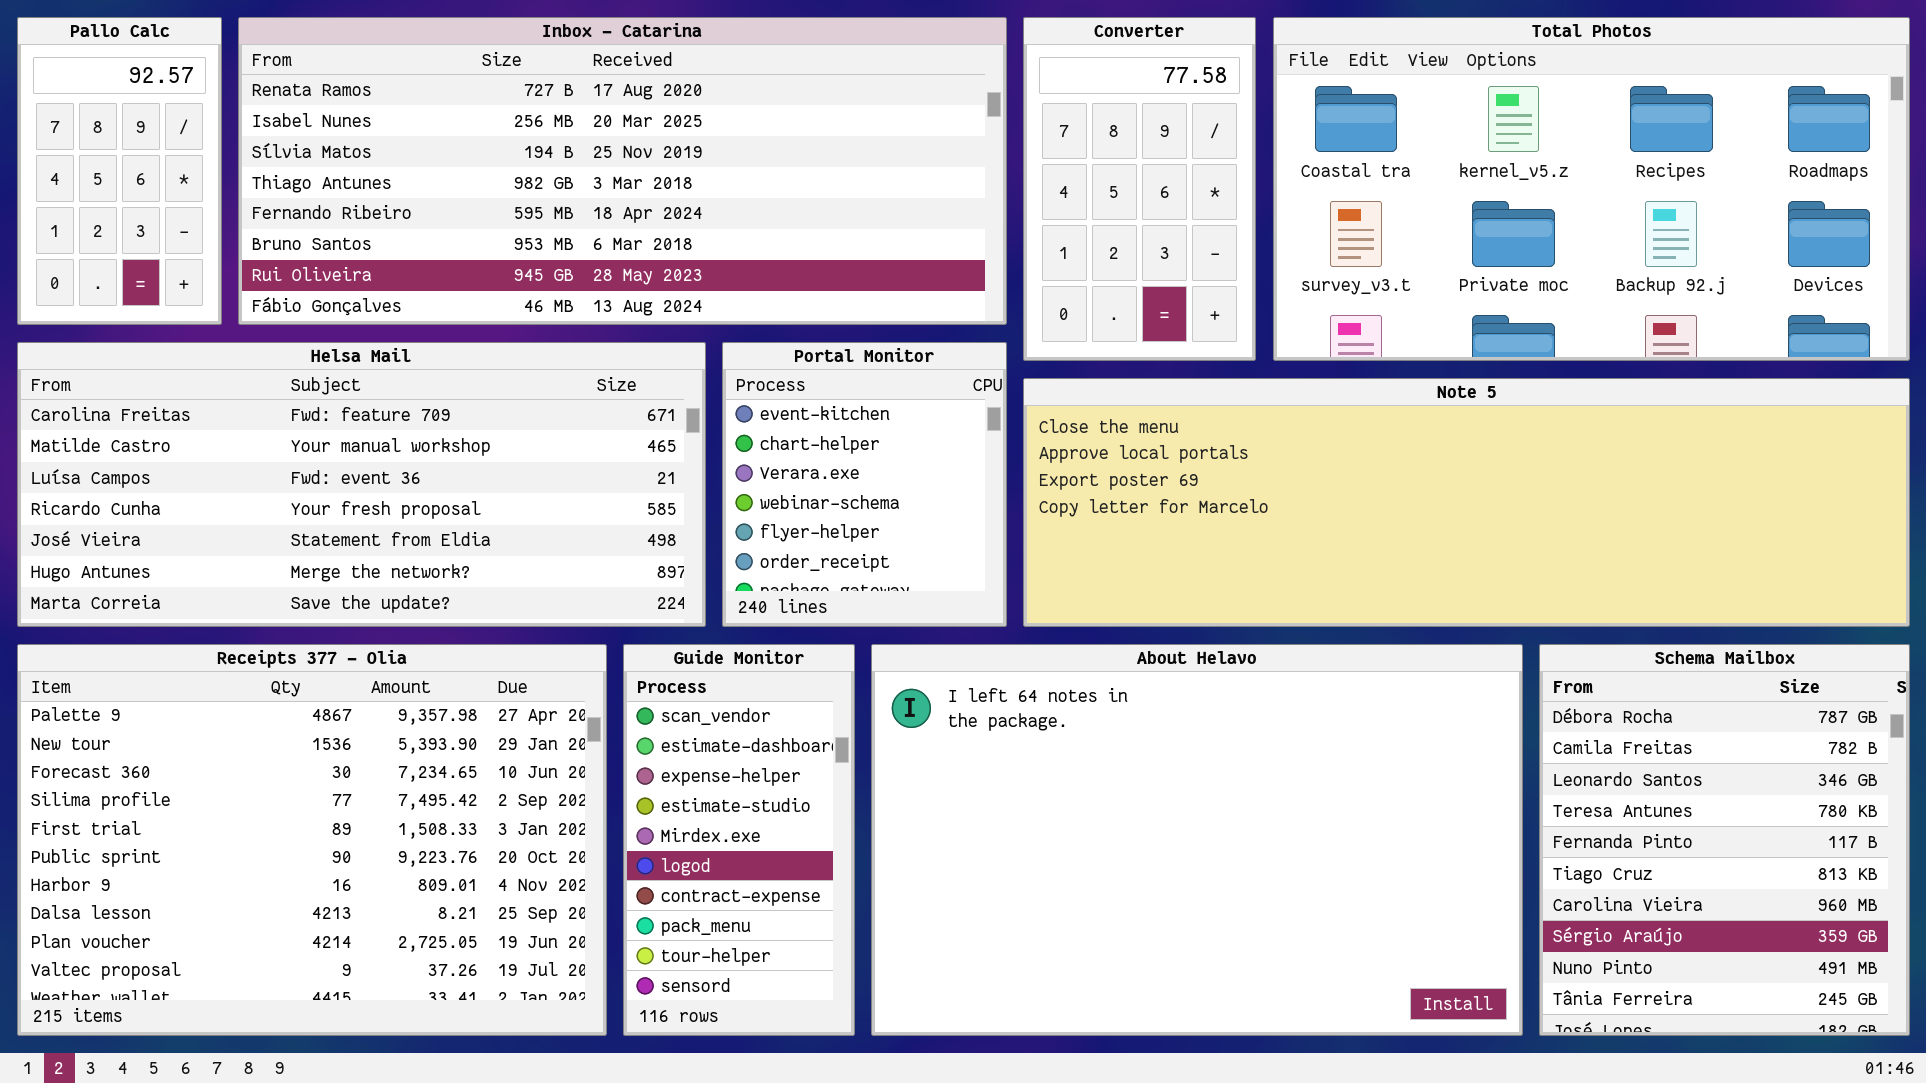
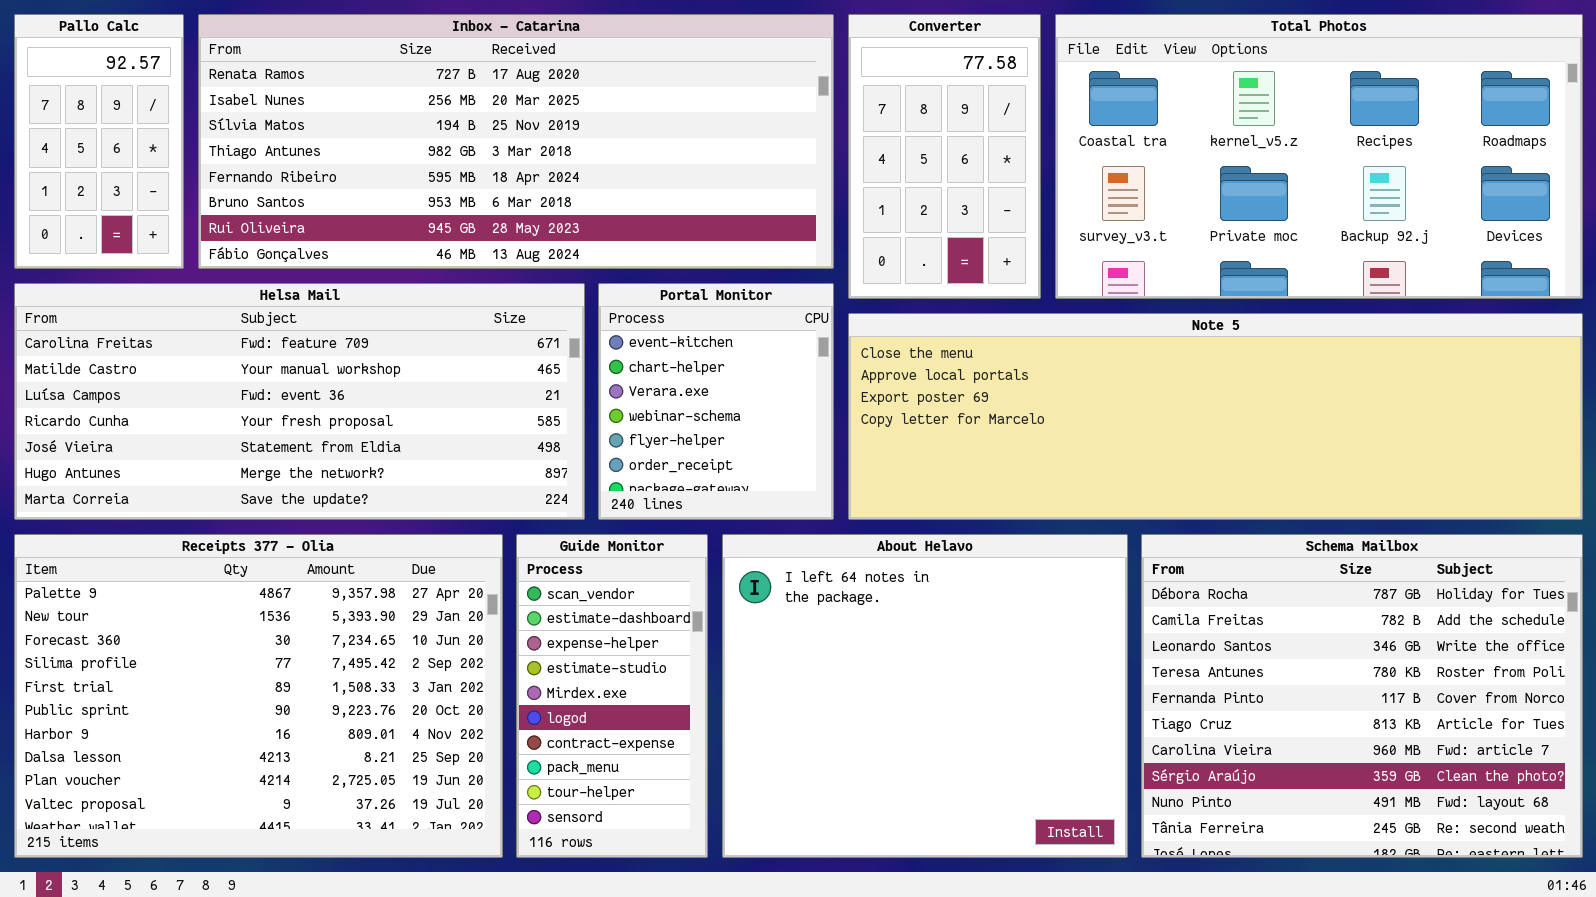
About Helavo: [871,644,1523,1036] -> [722,534,1128,858], resized
Schema Mailbox: [1539,644,1910,1036] -> [1141,534,1583,858], resized

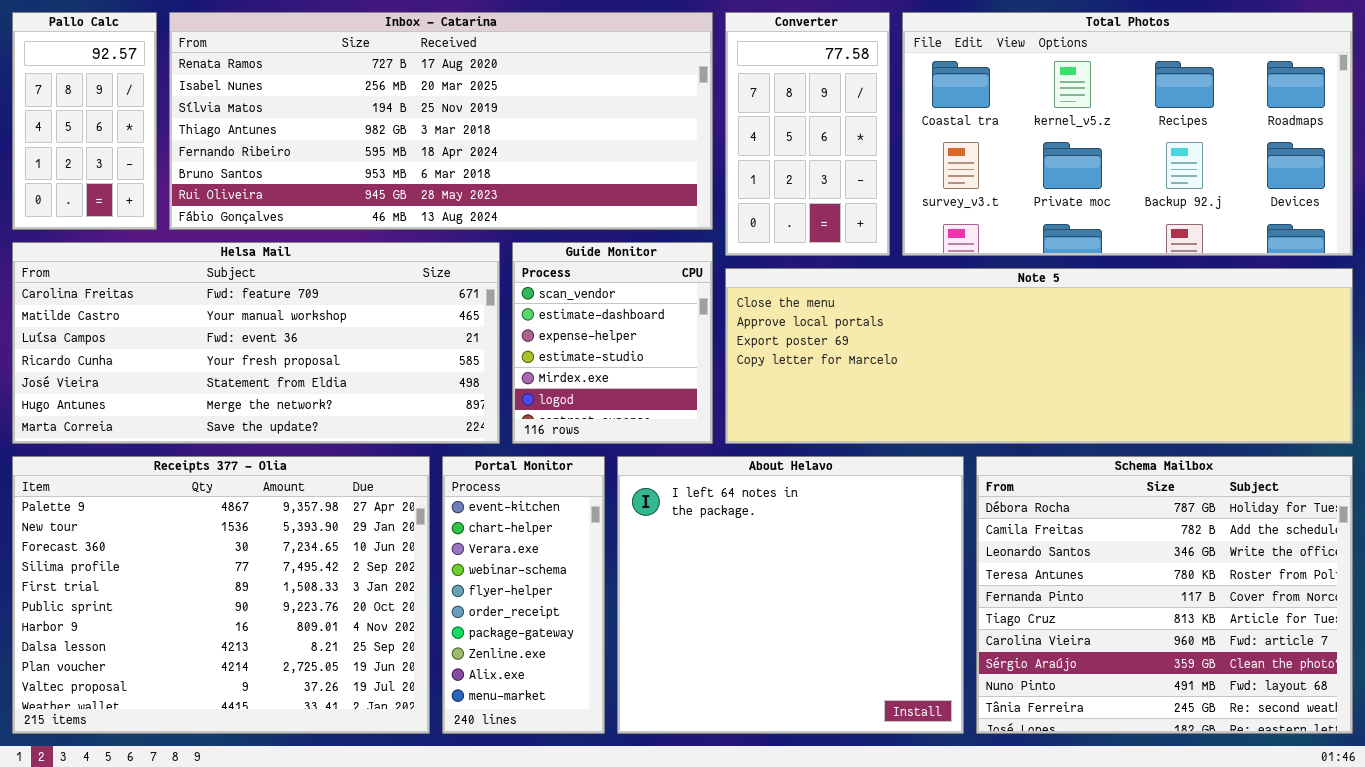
Portal Monitor: [598,283,834,520] -> [442,456,605,734], moved, resized
Guide Monitor: [516,534,708,858] -> [512,242,713,444], moved, resized

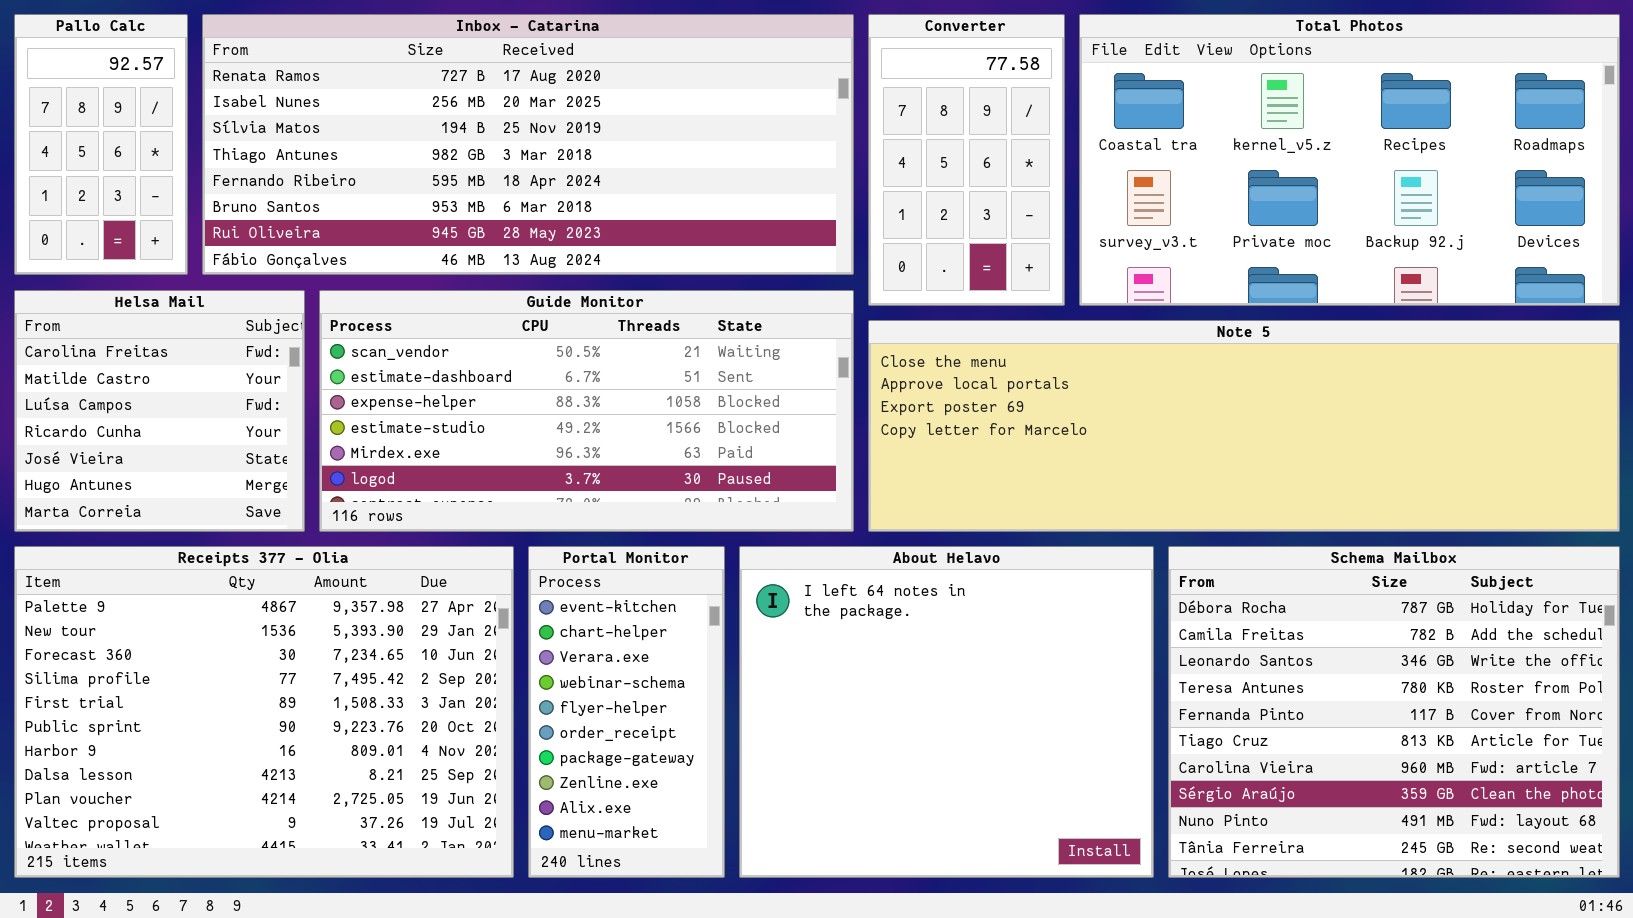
Helsa Mail: [12,242,500,444] -> [14,290,305,532], resized
Guide Monitor: [512,242,713,444] -> [319,290,854,532], resized

